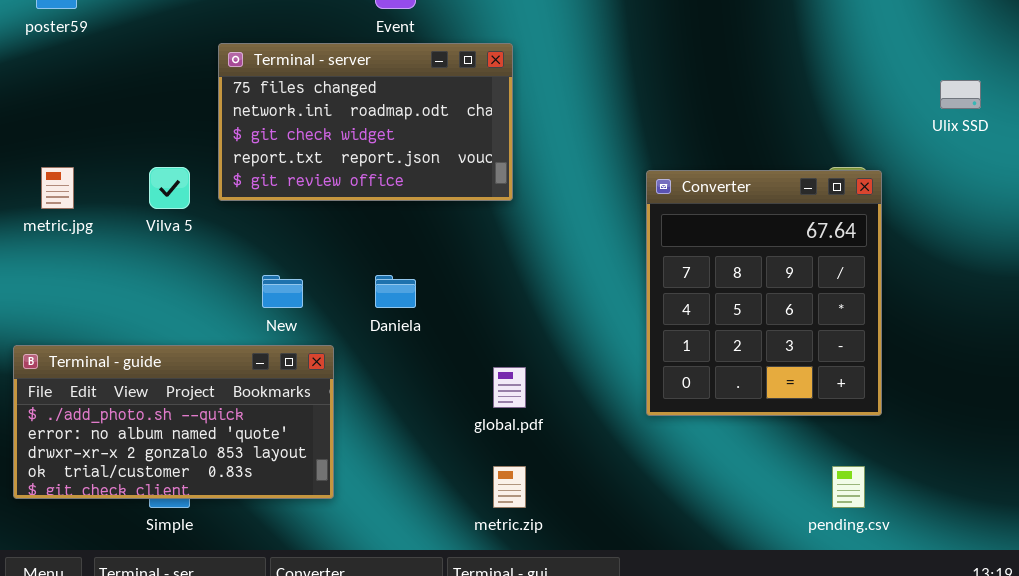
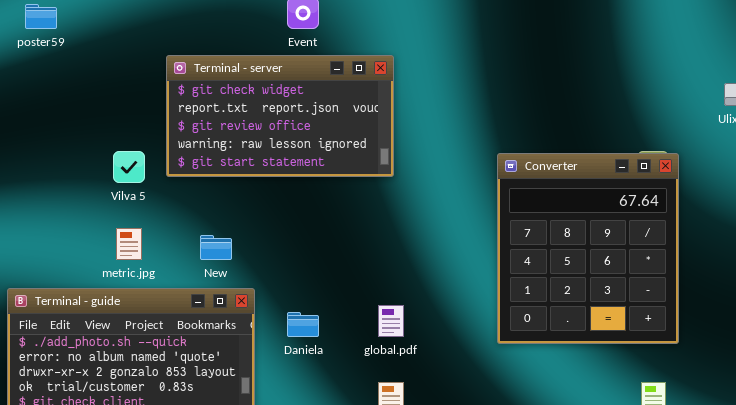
Terminal - server: [218,43,513,201] -> [166,55,394,177], scrolled down 2 rows
metric.jpg: [41,167,74,209] -> [116,228,142,260], moved
Daniela: [375,275,416,308] -> [287,312,319,337], moved

